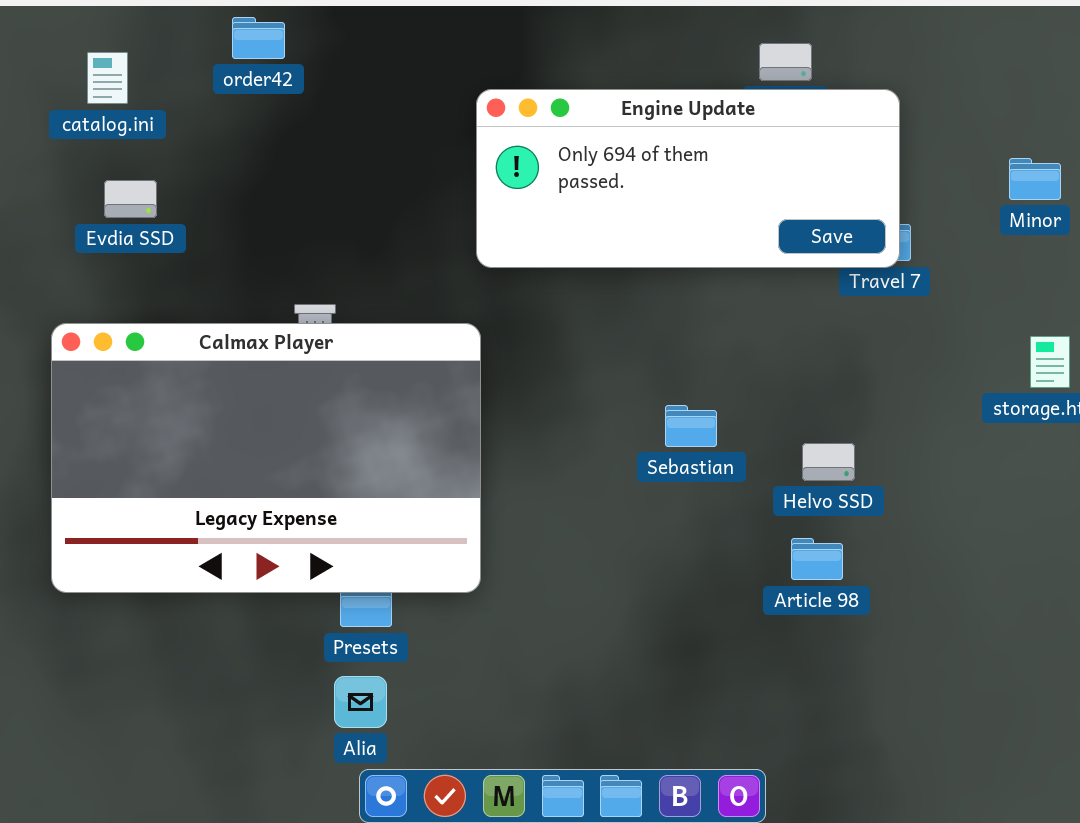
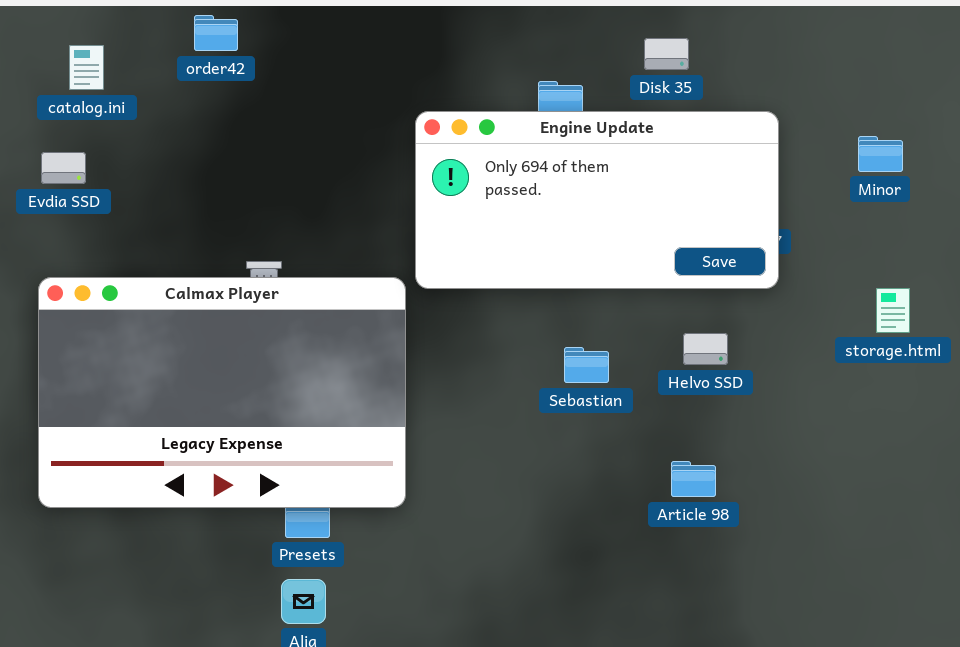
Engine Update: [476,89,900,268] -> [415,111,779,289], moved, resized
Evdia SSD: [104,180,157,218] -> [41,152,86,184], moved
Helvo SSD: [802,443,855,481] -> [683,333,728,365], moved

